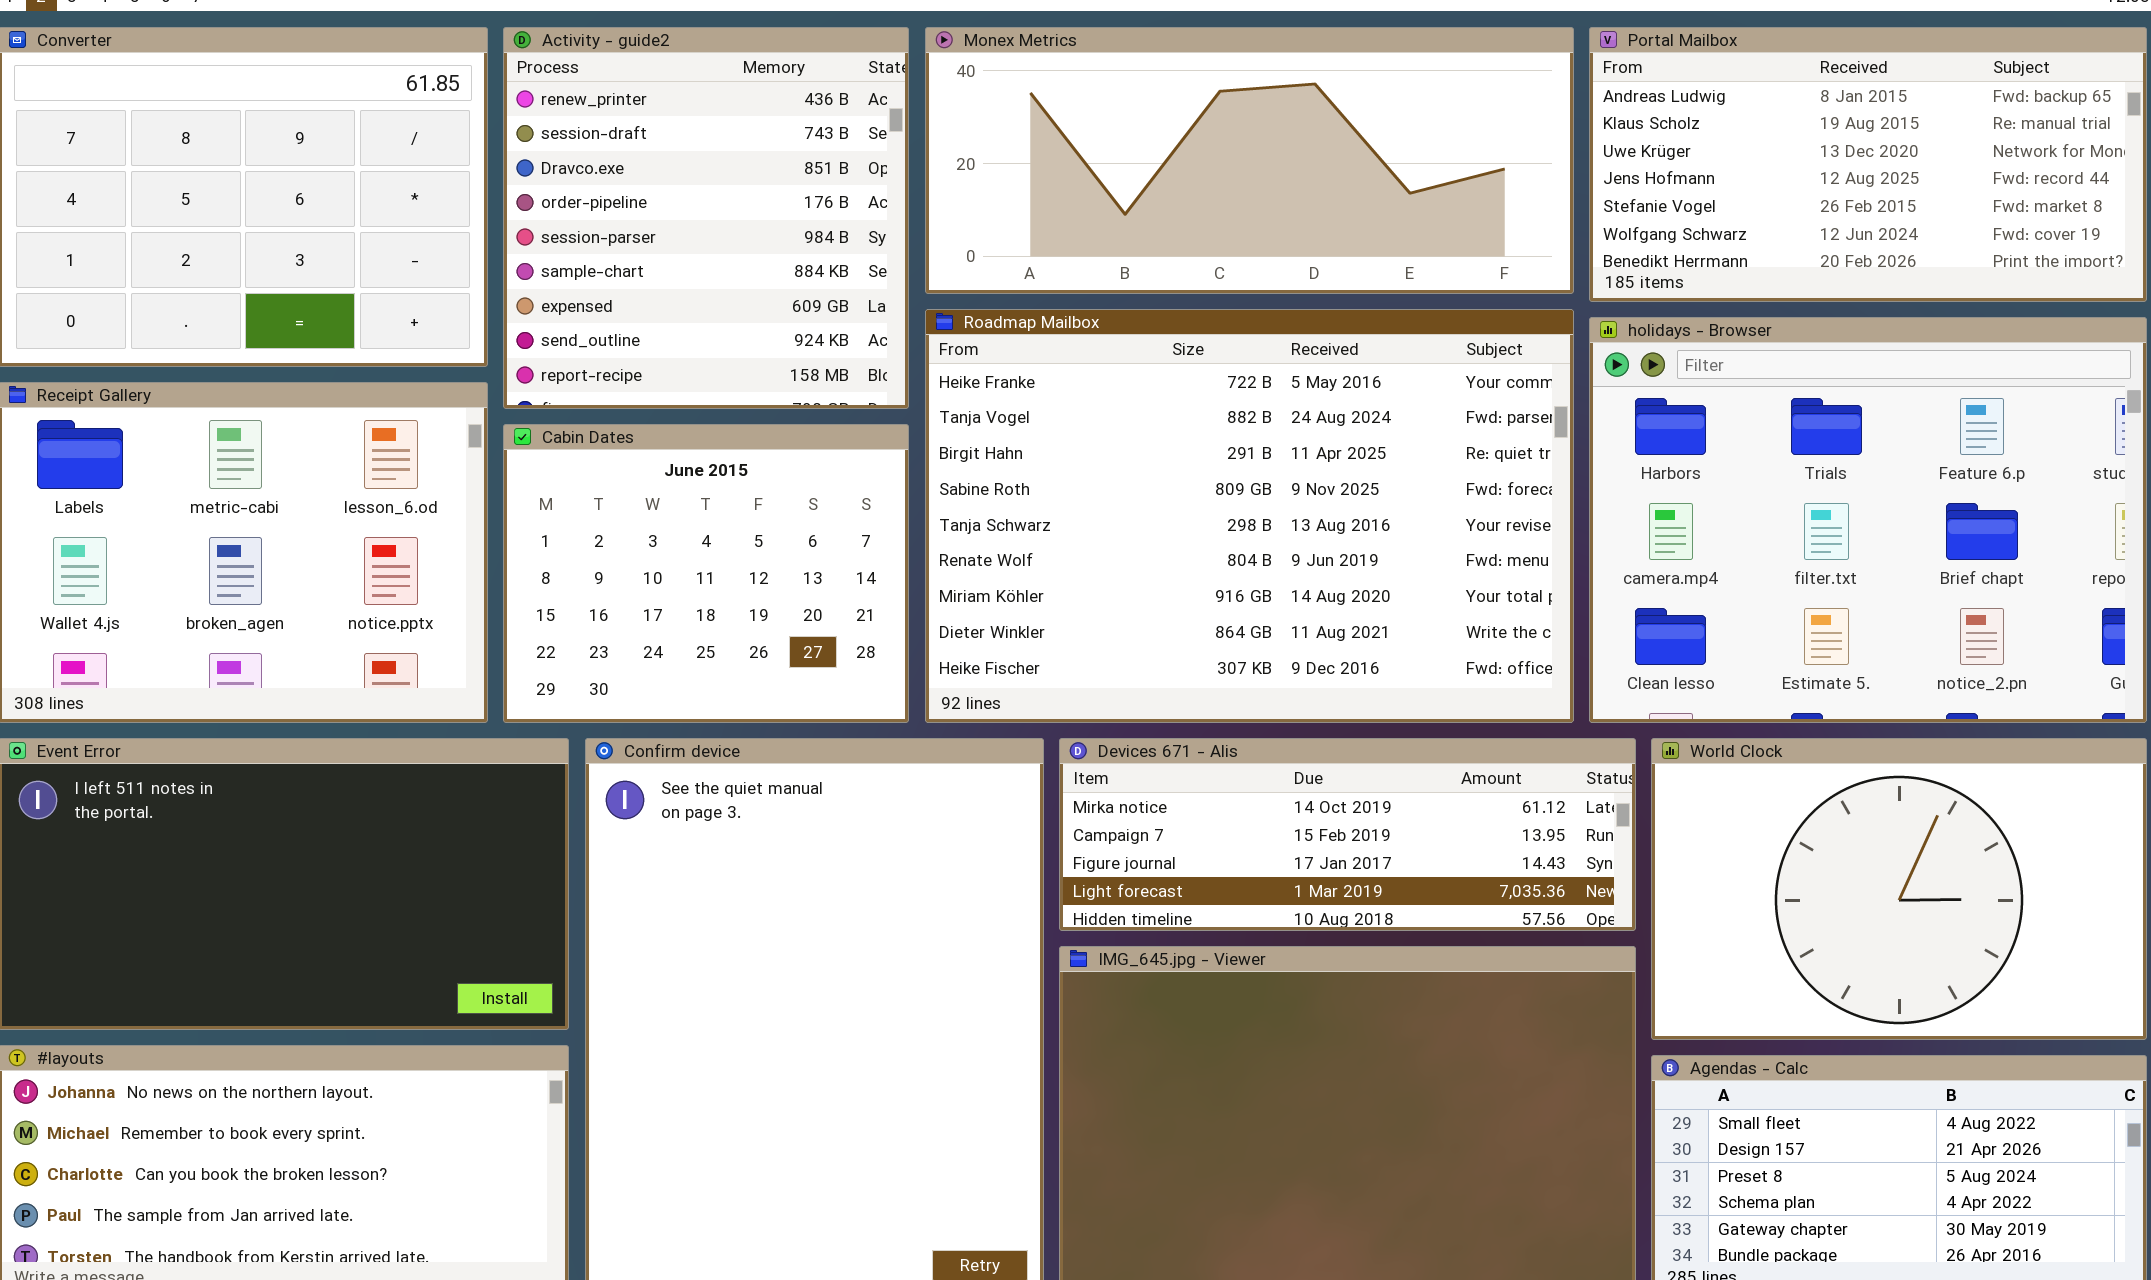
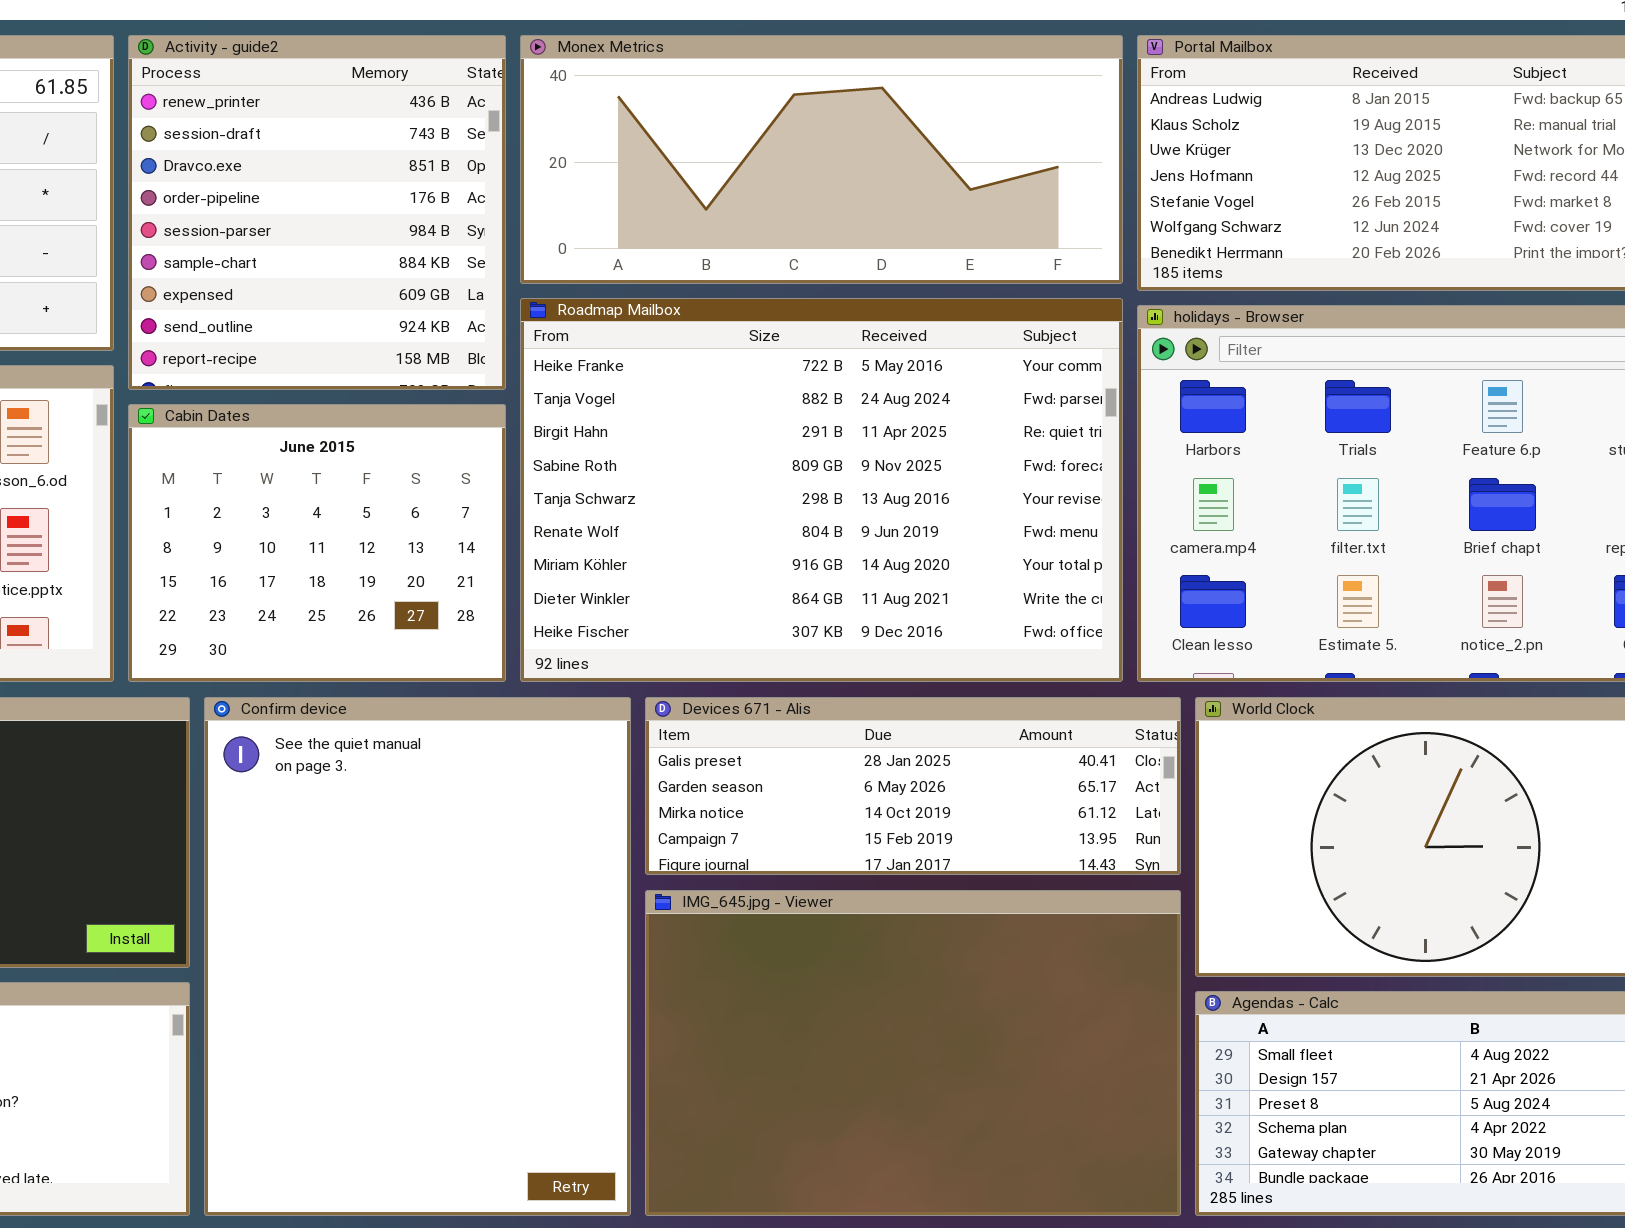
Devices 671 - Alis: [1059,738,1636,931] -> [645,697,1181,875], scrolled up 2 rows

